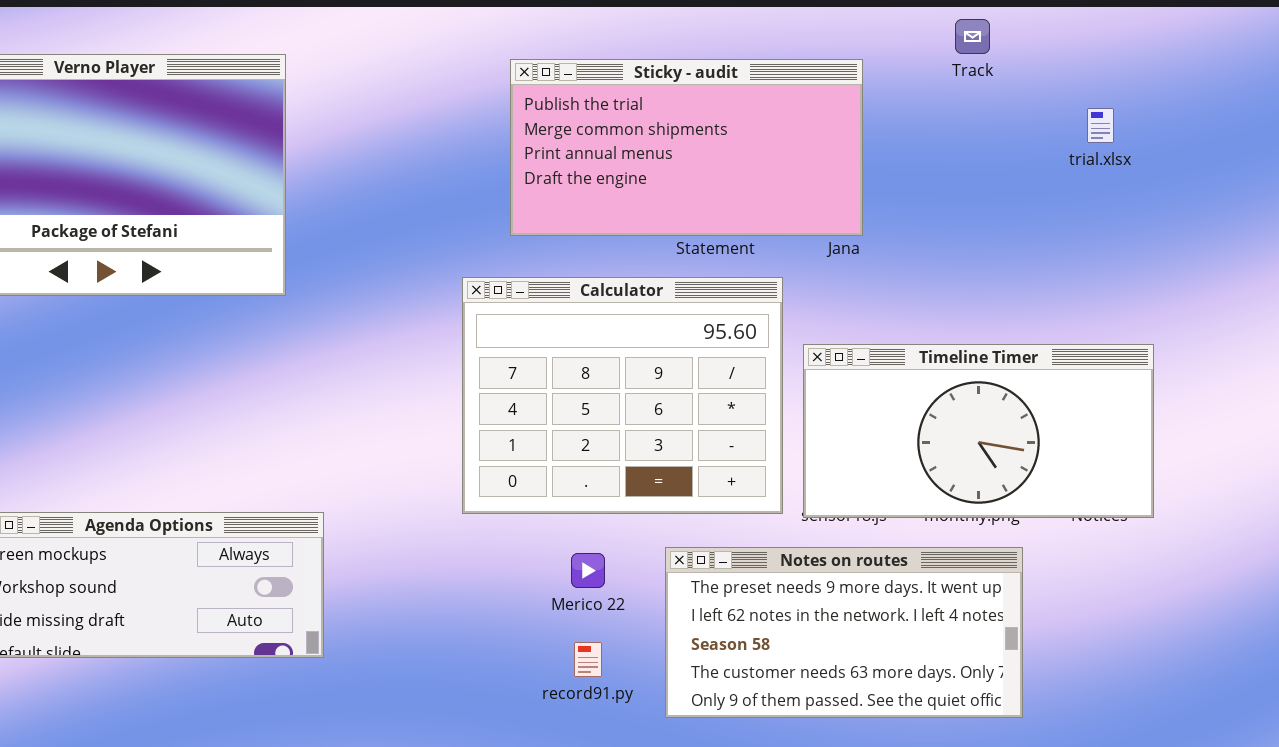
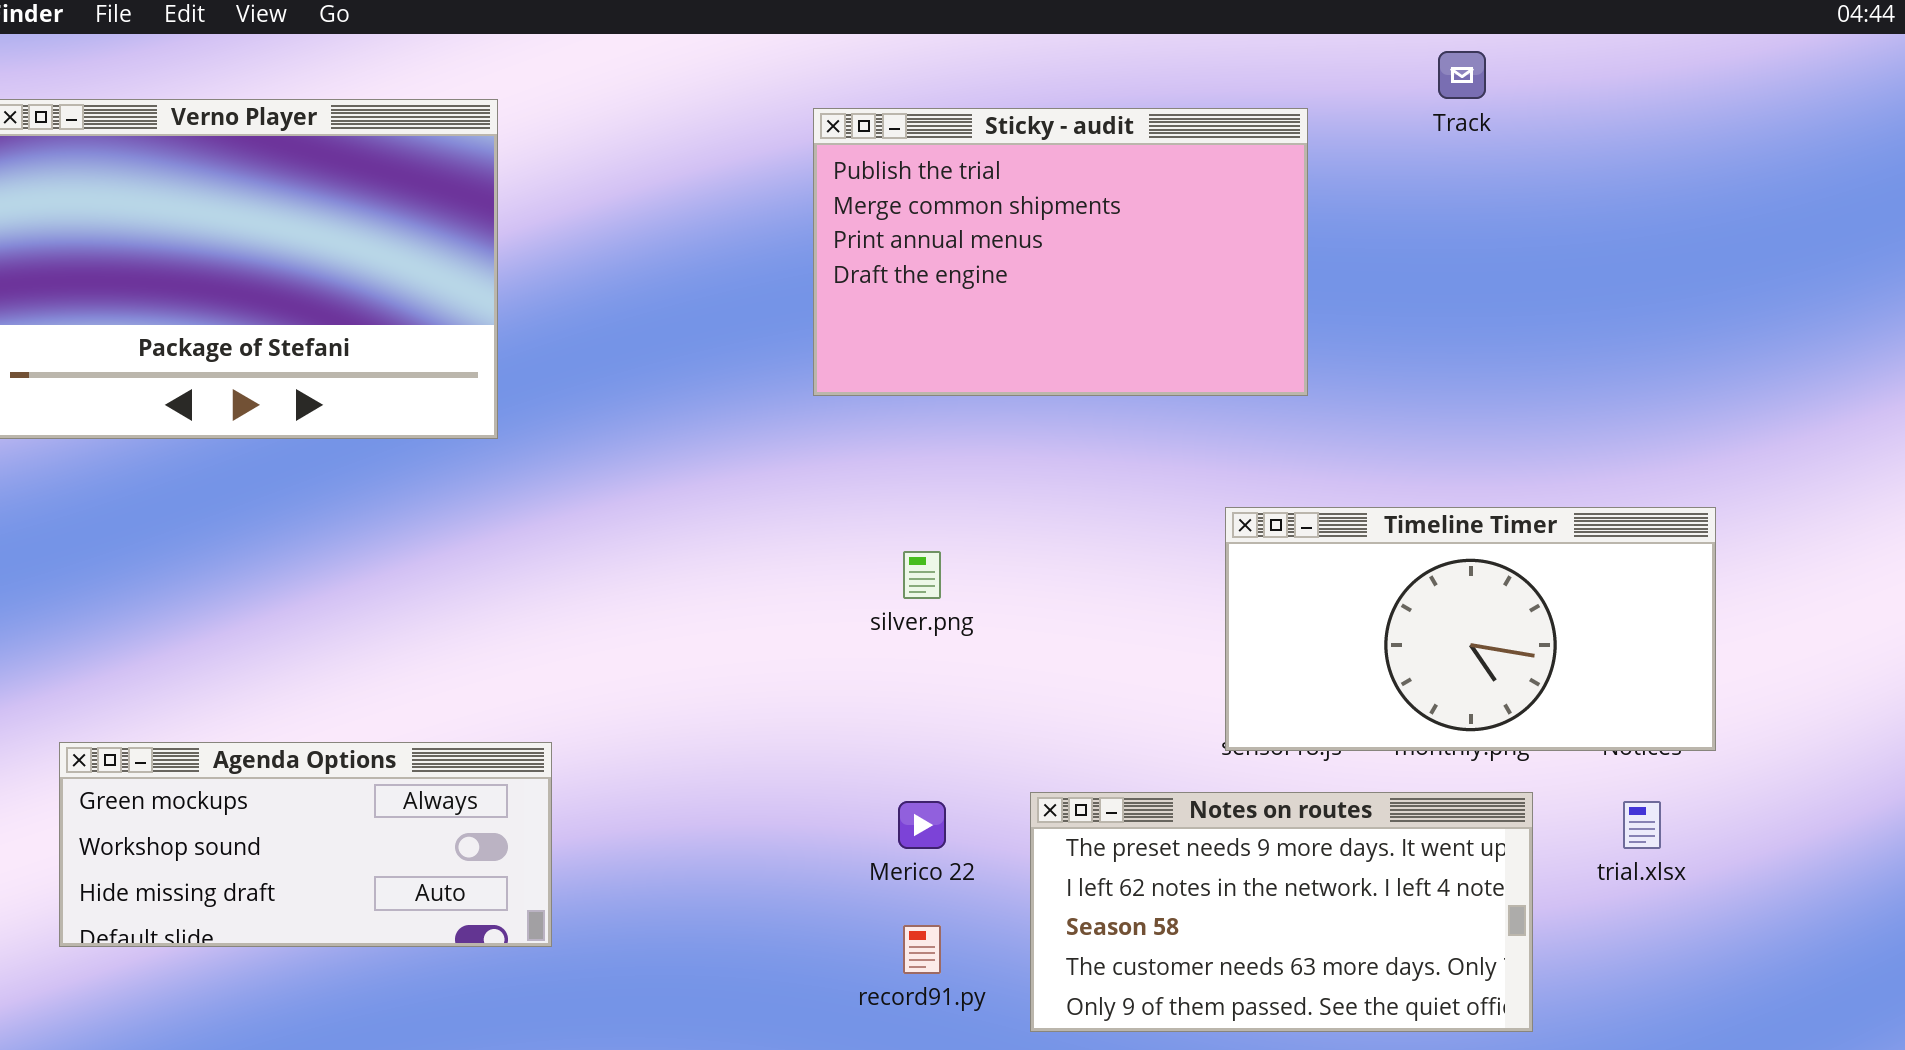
Sticky - audit: [510,59,863,236] -> [813,108,1308,396], resized
trial.xlsx: [1087,108,1114,143] -> [1623,801,1661,849], moved
Calculator: [462,277,783,514] -> none, closed

